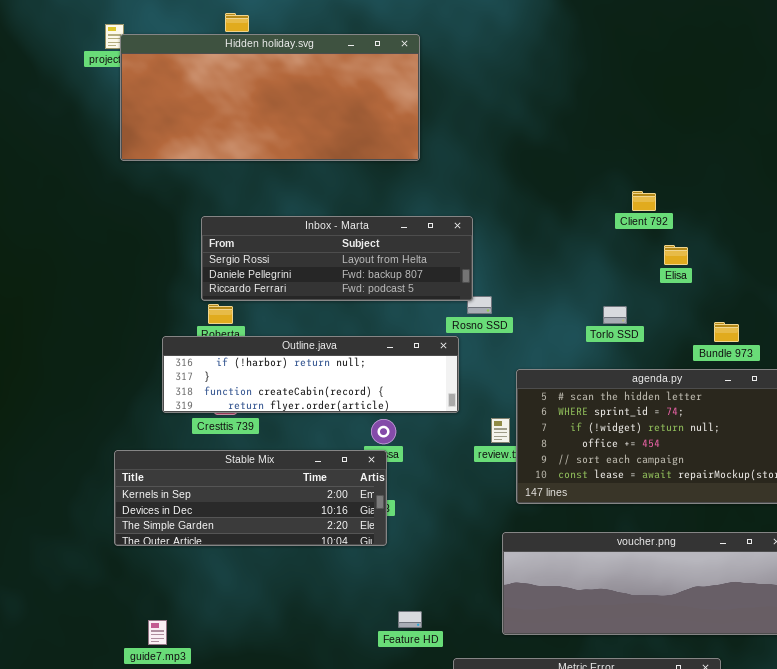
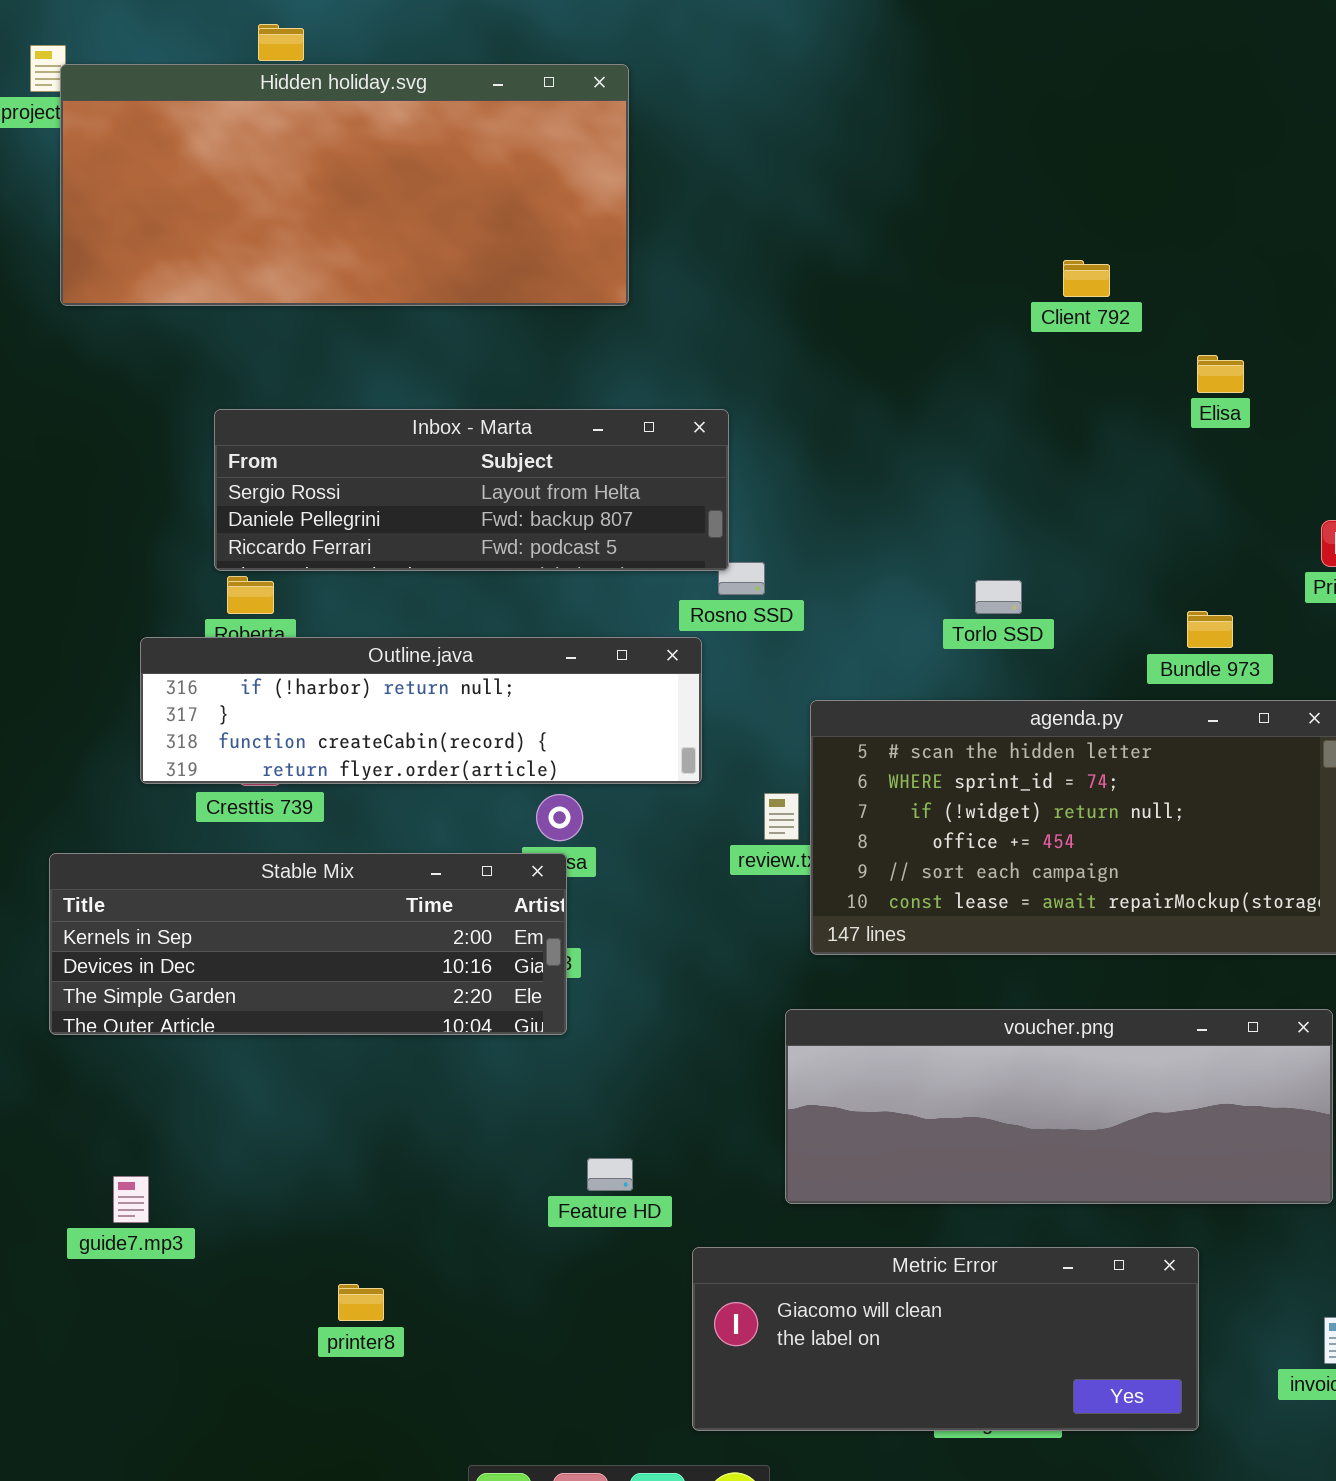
Client 792: [632,191,656,211] -> [1063,260,1110,297], moved
Elisa: [664,245,688,265] -> [1197,355,1244,393], moved

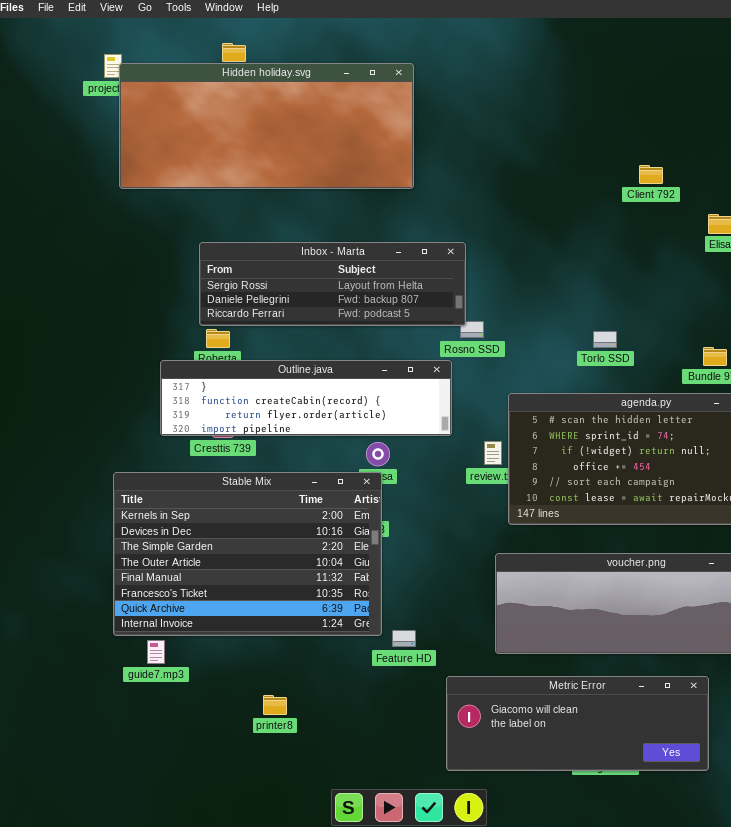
Outline.java: [140,637,702,784] -> [160,360,452,436], scrolled down 1 row
Stable Mix: [49,853,567,1035] -> [113,472,382,636], resized

